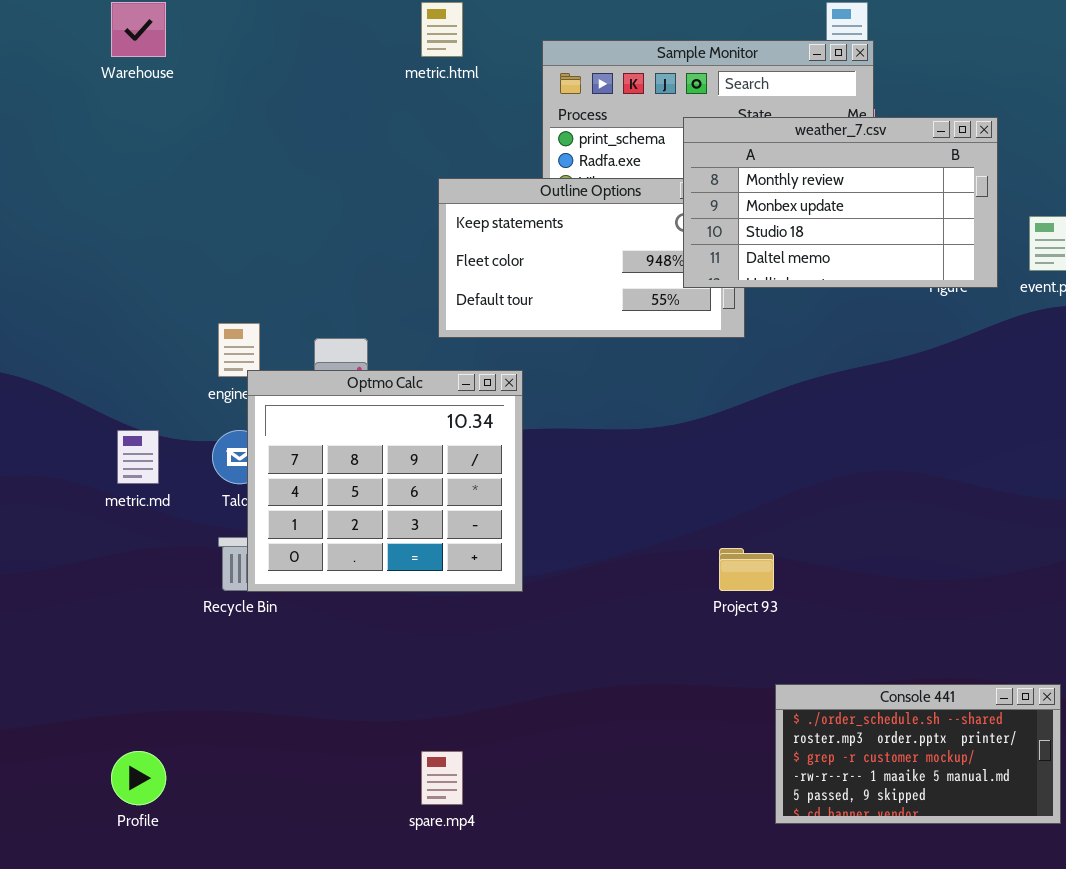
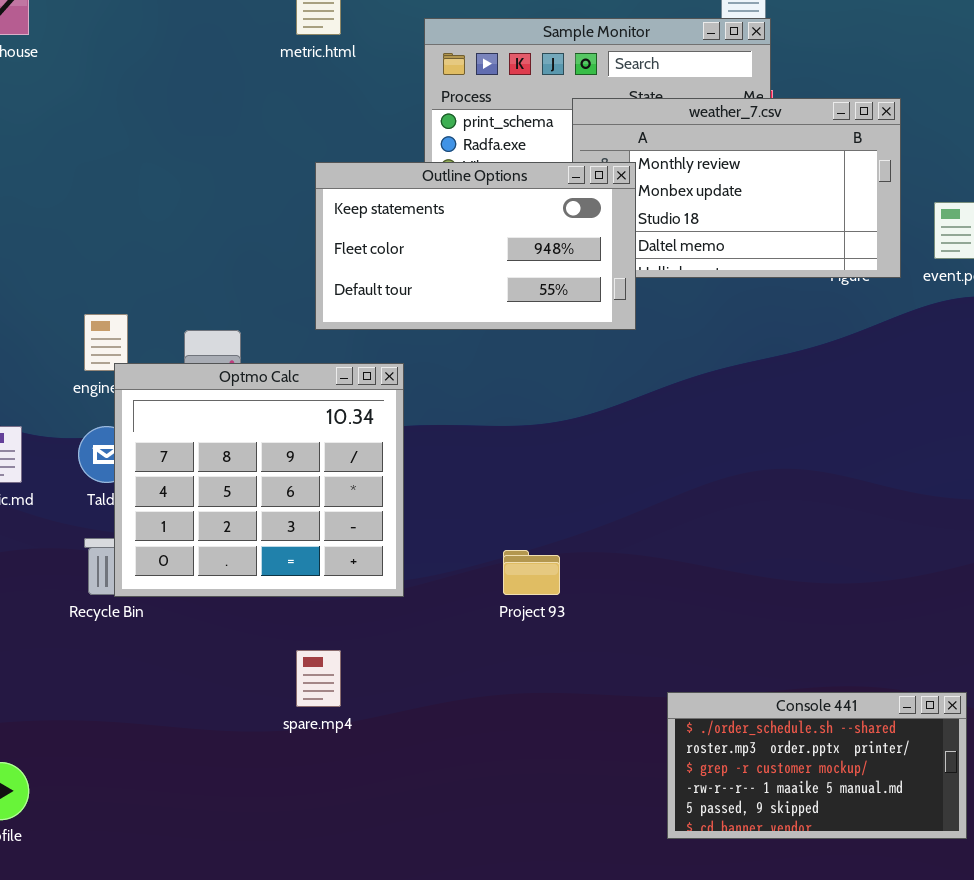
Outline Options: [438,178,745,338] -> [315,162,636,330], raised
Project 93: [719,548,774,591] -> [503,550,560,595], moved
spare.mp4: [421,751,463,805] -> [296,650,341,707], moved

